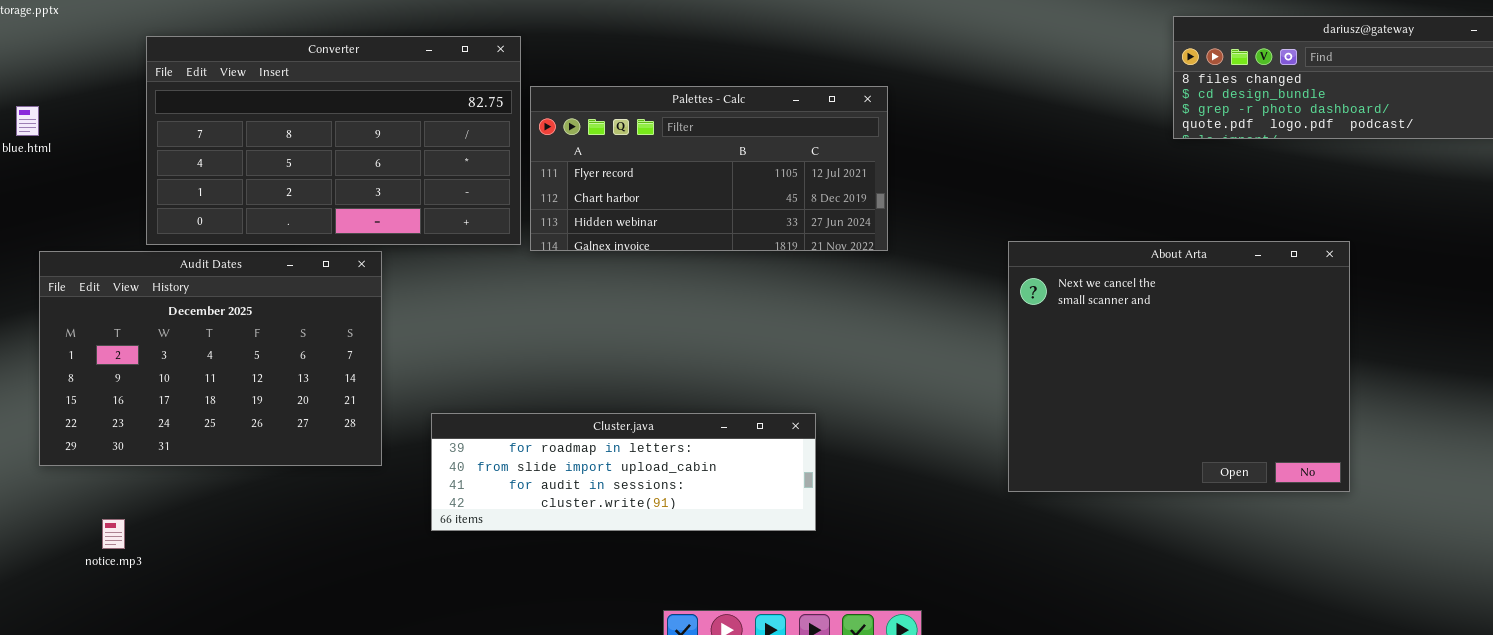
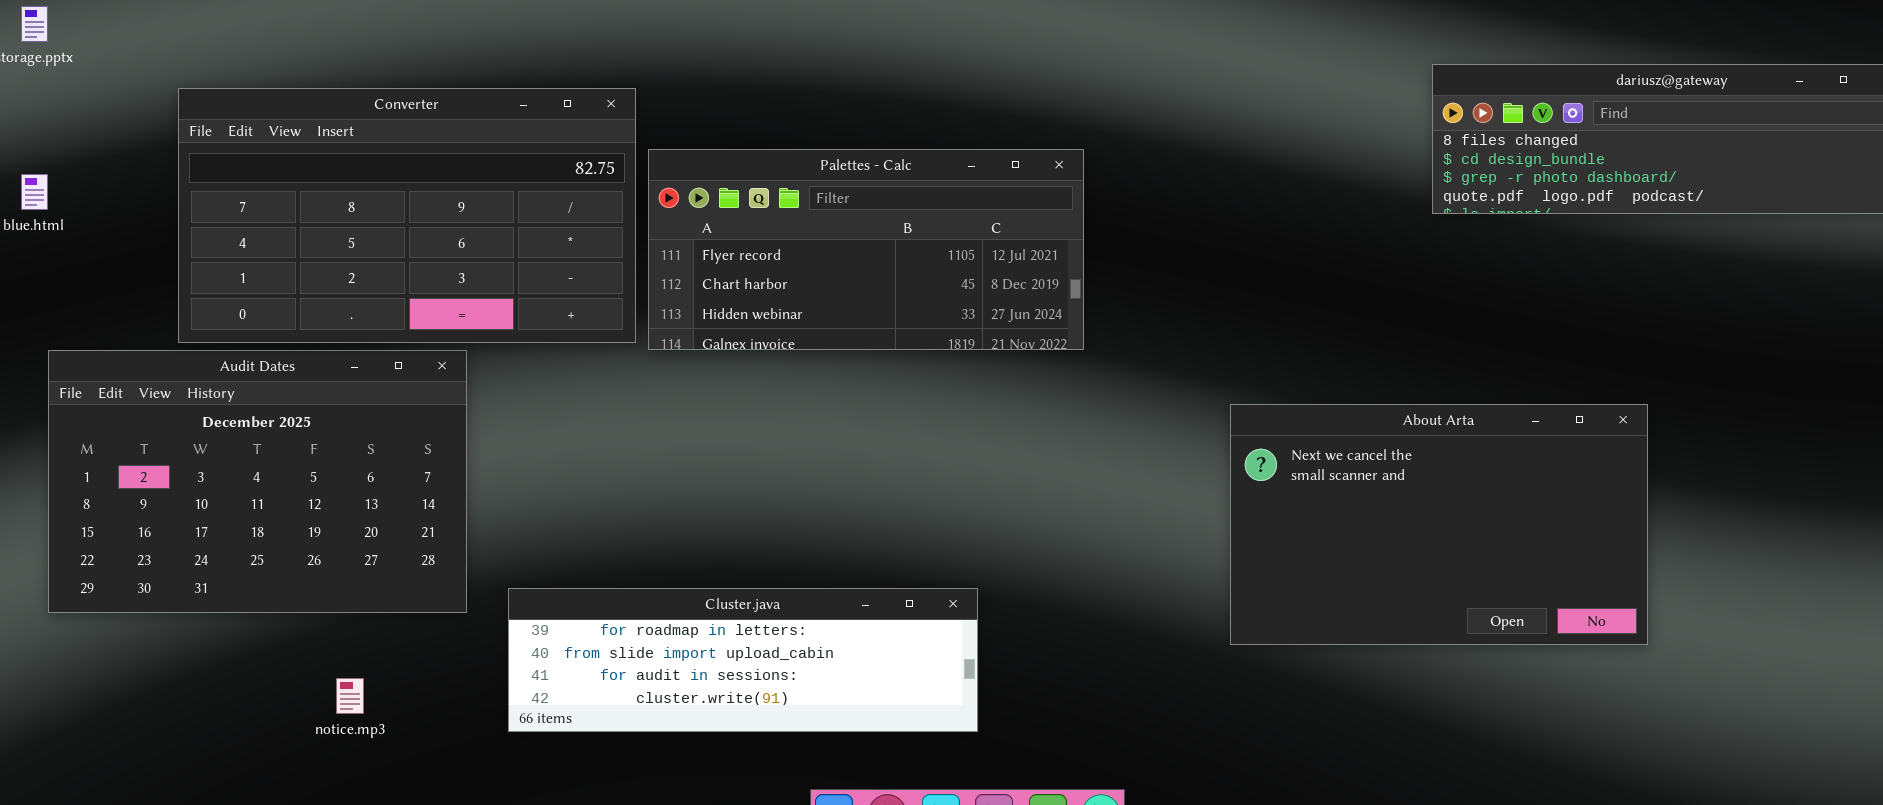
About Arta: [1008,241,1350,492] -> [1230,404,1648,645], resized
Cluster.java: [431,413,816,531] -> [508,588,978,732], moved
notice.mp3: [102,519,125,549] -> [336,678,364,714], moved

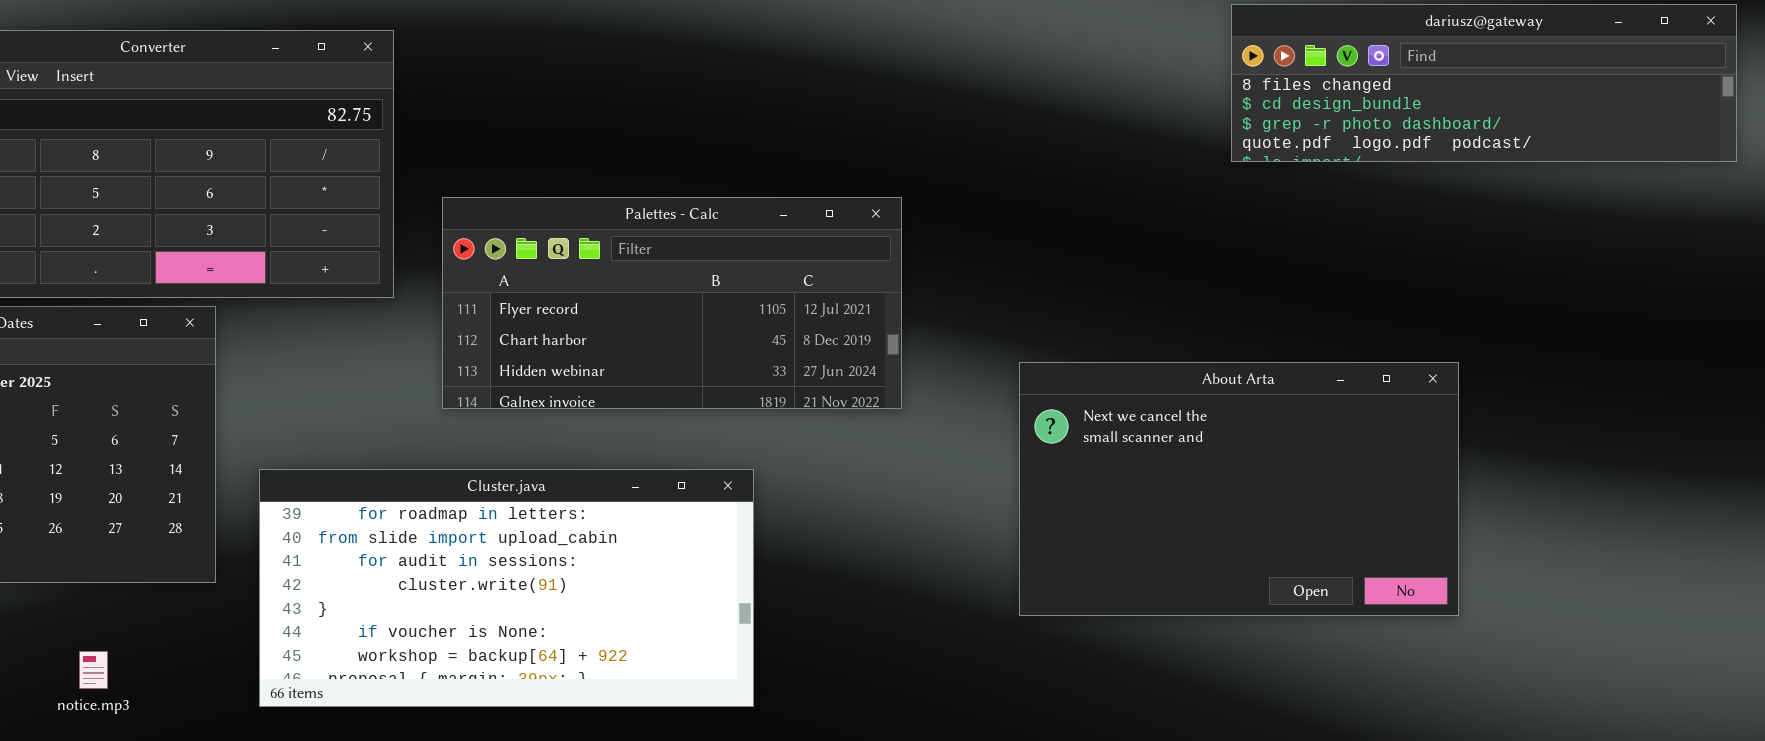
Palettes - Calc: [648,149,1084,350] -> [442,197,902,409], moved
Cluster.java: [508,588,978,732] -> [259,469,754,707], resized

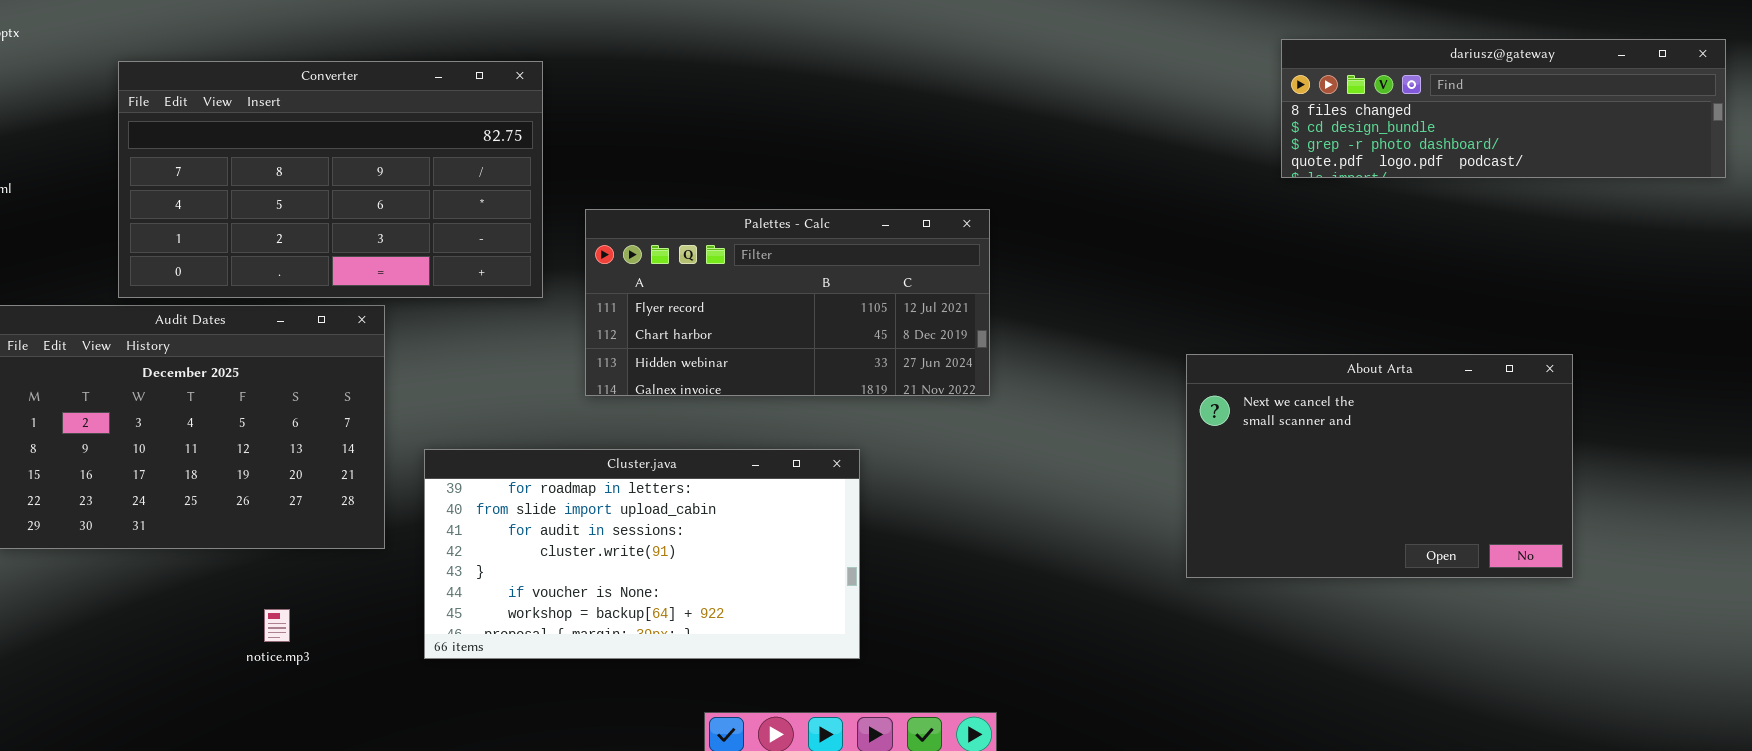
About Arta: [1019,362,1459,616] -> [1186,354,1573,578], moved

